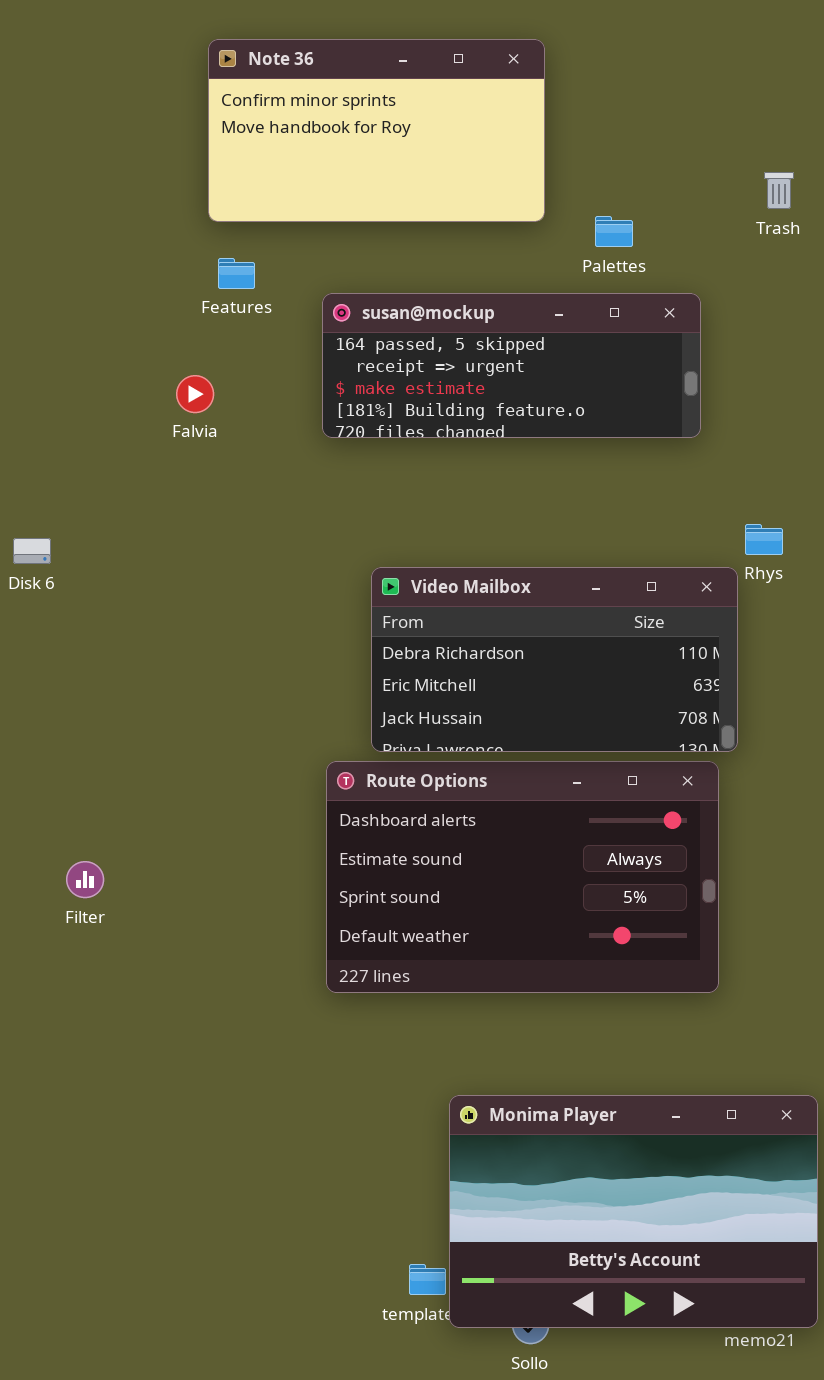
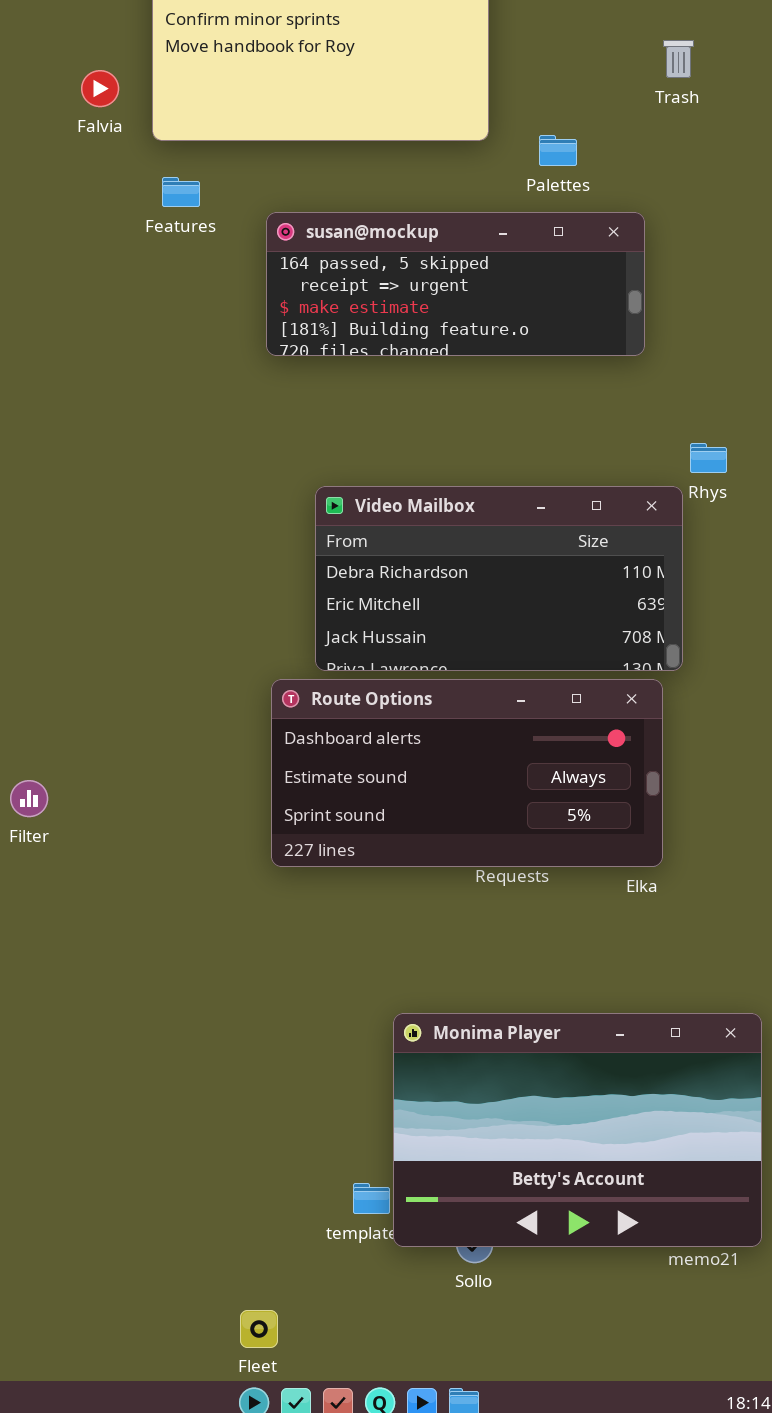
Trash: [764,172,794,209] -> [663,40,694,78], moved
Falvia: [176,375,214,413] -> [81,70,119,107], moved
Route Options: [326,761,719,993] -> [271,679,663,867], resized

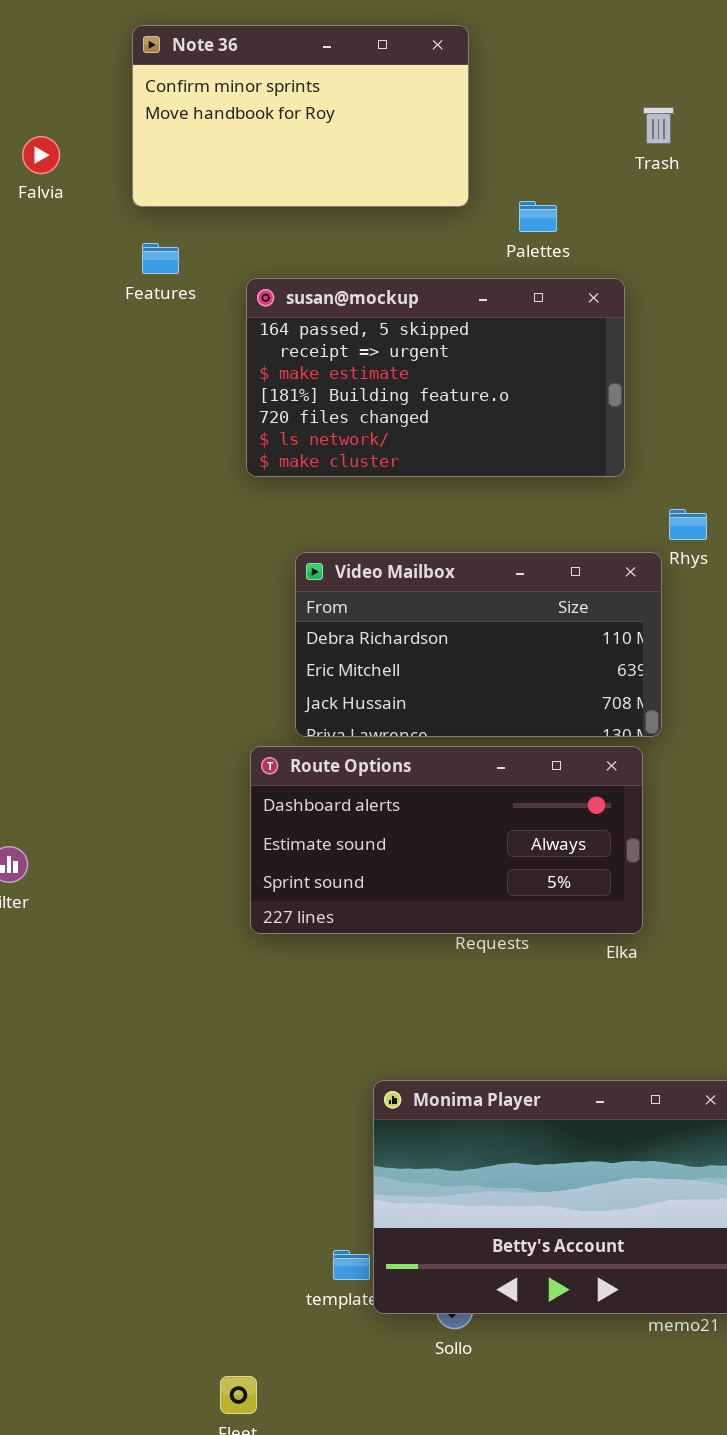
Falvia: [81,70,119,107] -> [22,136,60,174], moved
susan@mockup: [266,212,645,356] -> [246,278,625,477], resized

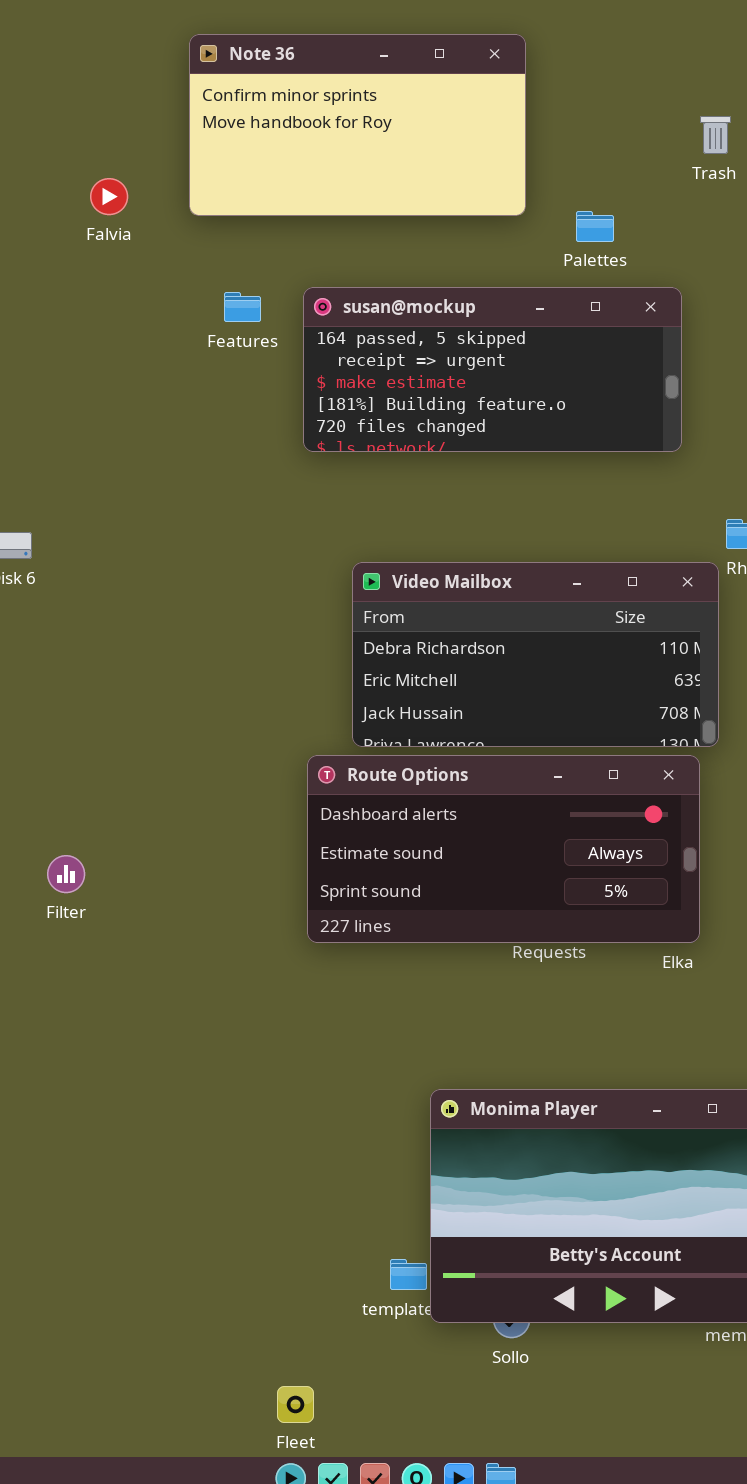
Falvia: [22,136,60,174] -> [90,178,128,215], moved
Features: [142,243,179,274] -> [224,292,261,322], moved
susan@mockup: [246,278,625,477] -> [303,287,682,452], resized

